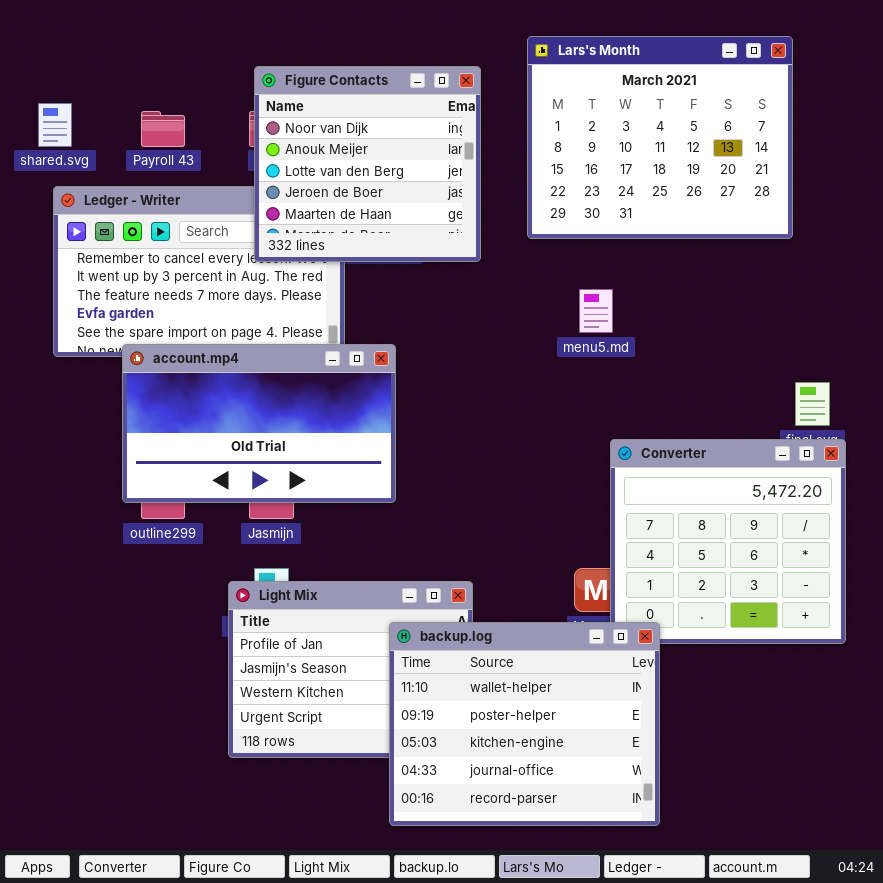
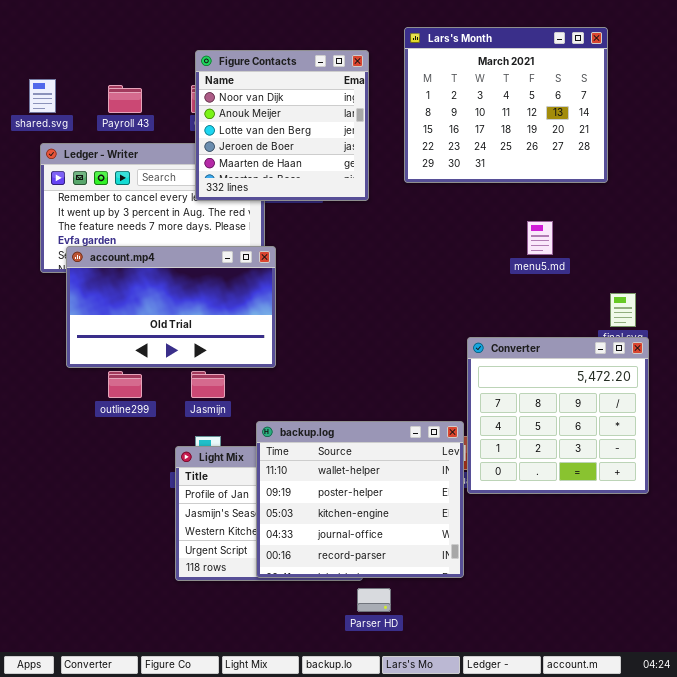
menu5.md: [579,289,613,333] -> [527,221,553,255], moved
account.mp4: [122,344,396,503] -> [66,246,276,368], moved
backup.log: [389,622,660,826] -> [256,421,464,578], moved

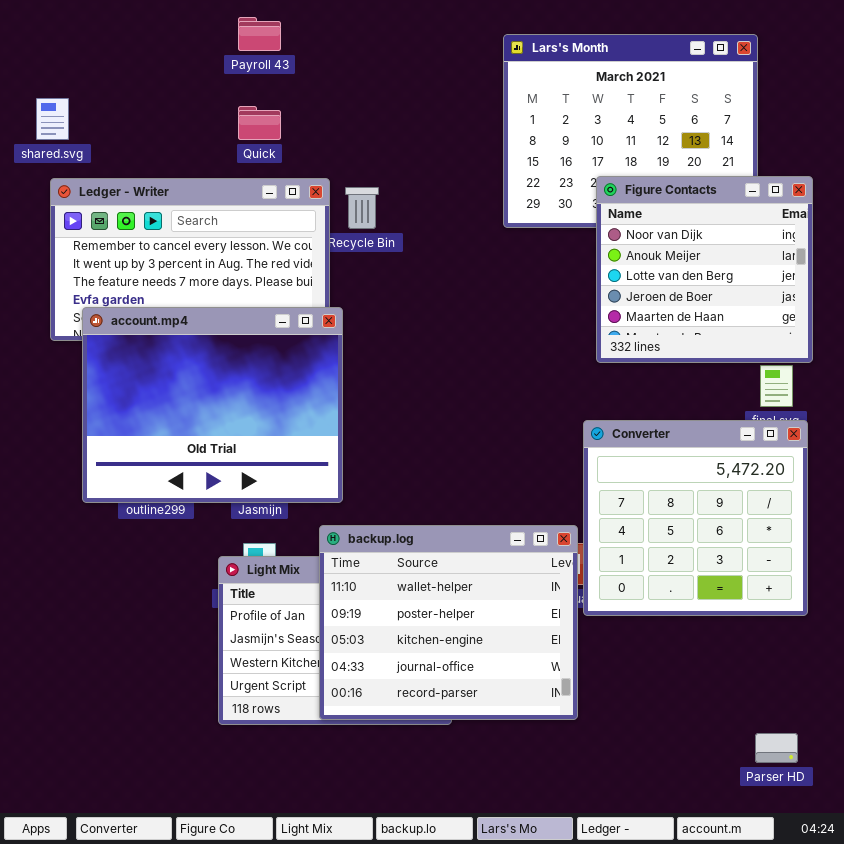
Figure Contacts: [195,50,369,201] -> [596,176,813,363], moved
Payroll 43: [108,85,142,113] -> [238,17,281,51], moved
account.mp4: [66,246,276,368] -> [82,307,343,503], resized
Parser HD: [357,588,391,612] -> [755,733,798,763], moved

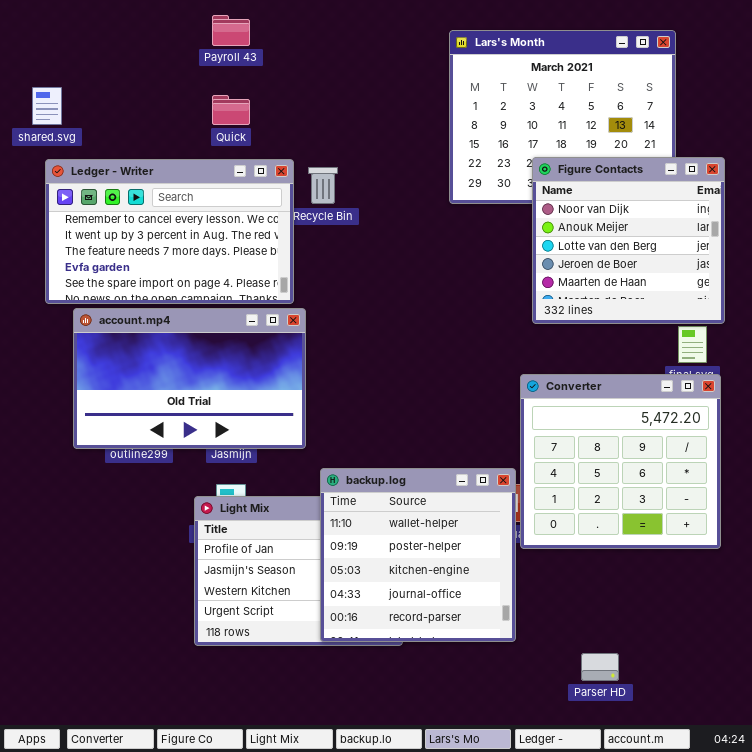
account.mp4: [82,307,343,503] -> [73,308,306,449], resized
backup.log: [319,525,578,720] -> [320,468,516,642], resized
Parser HD: [755,733,798,763] -> [581,653,619,681], moved

